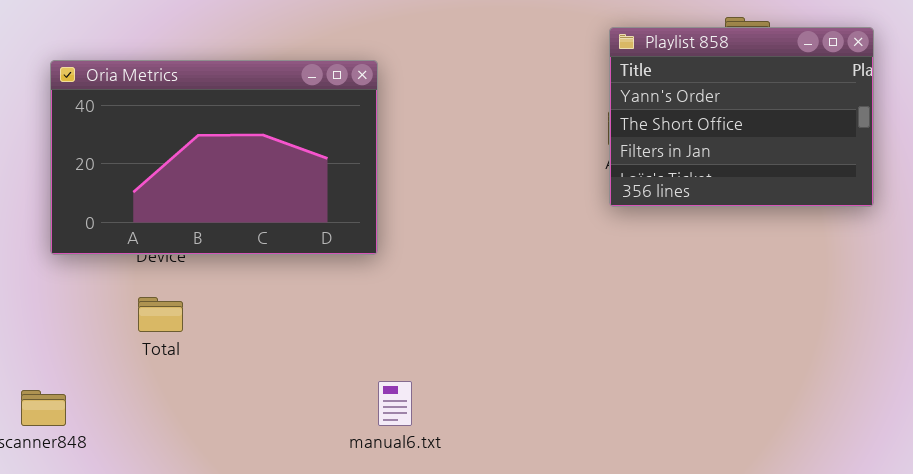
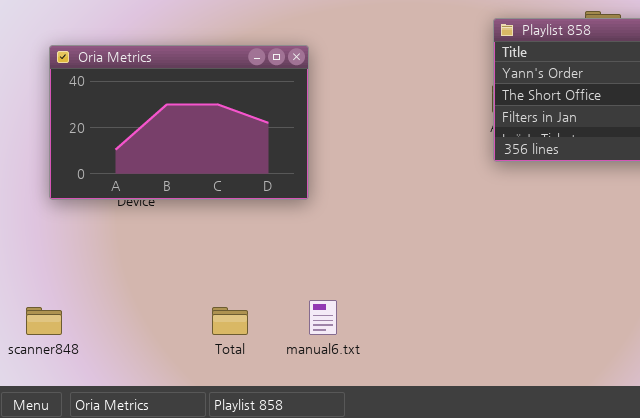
Total: [138,297,183,332] -> [212,307,248,335], moved

